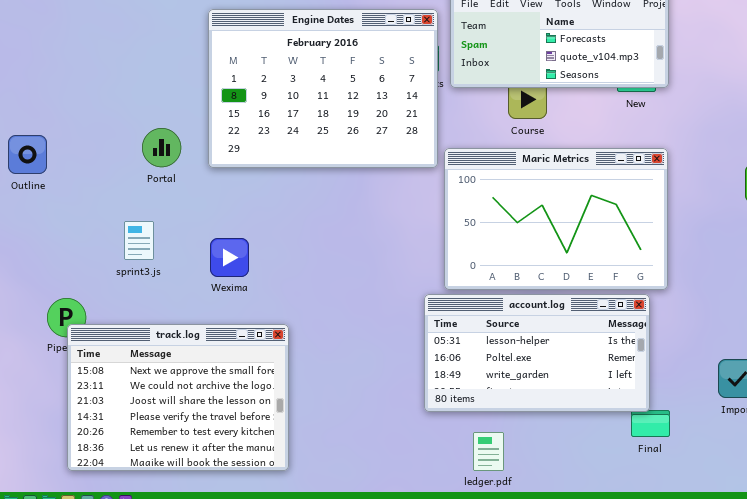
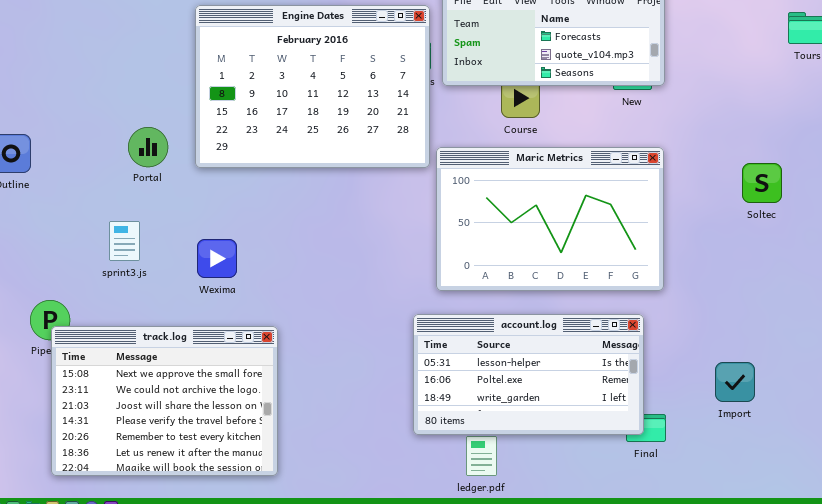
account.log: [424,294,650,412] -> [413,314,644,435], moved

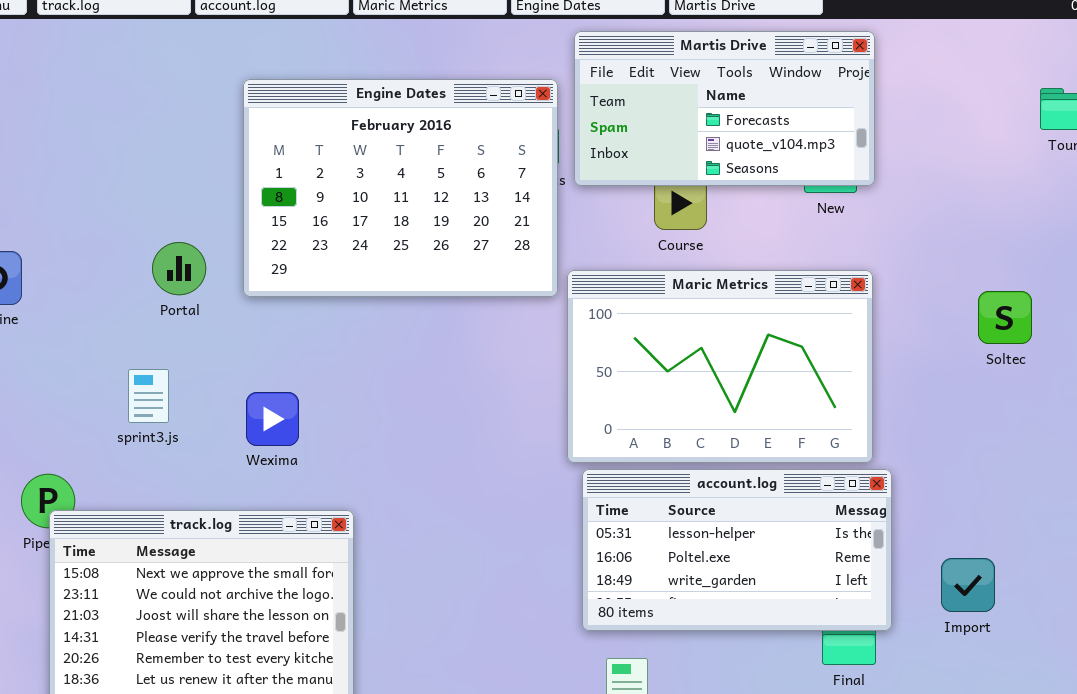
account.log: [413,314,644,435] -> [582,469,892,631], moved

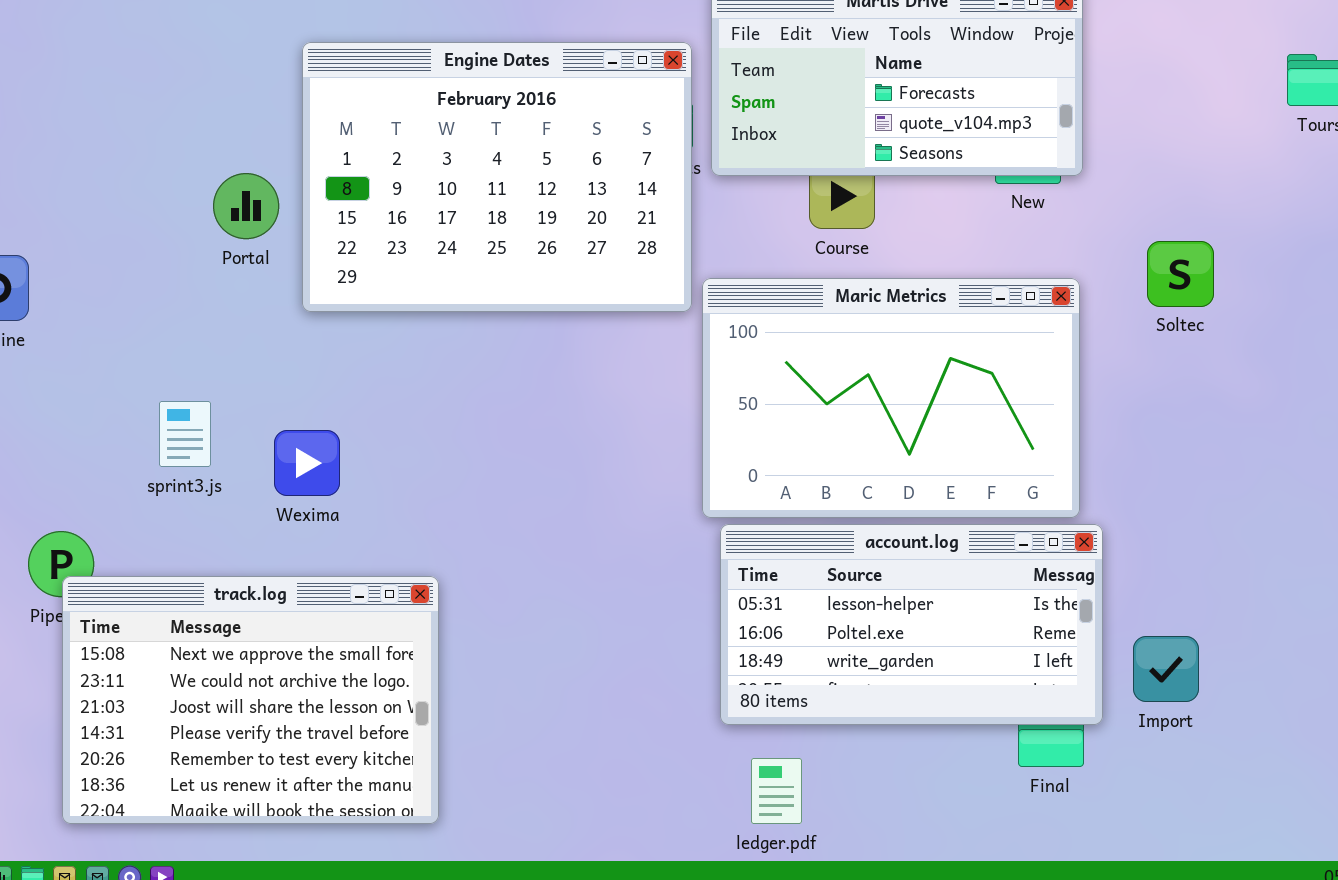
Portal: [152,242,206,295] -> [213,173,279,239], moved
Soltec: [978,291,1032,344] -> [1147,241,1214,307], moved
Wexima: [246,392,299,446] -> [274,430,340,496], moved
Import: [941,558,995,612] -> [1133,636,1199,702], moved

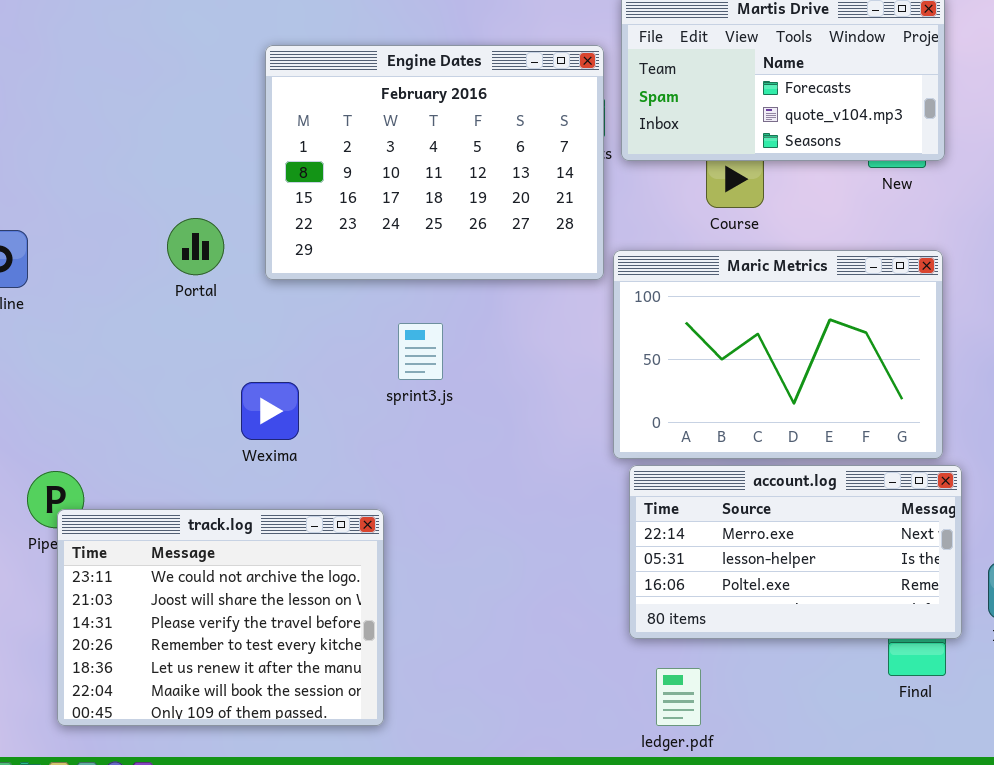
Portal: [213,173,279,239] -> [167,218,224,275], moved
sprint3.js: [159,401,211,467] -> [398,323,443,380], moved
account.log: [720,524,1103,725] -> [629,465,962,639], scrolled up 1 row
track.log: [62,576,439,824] -> [57,509,384,726], scrolled down 1 row

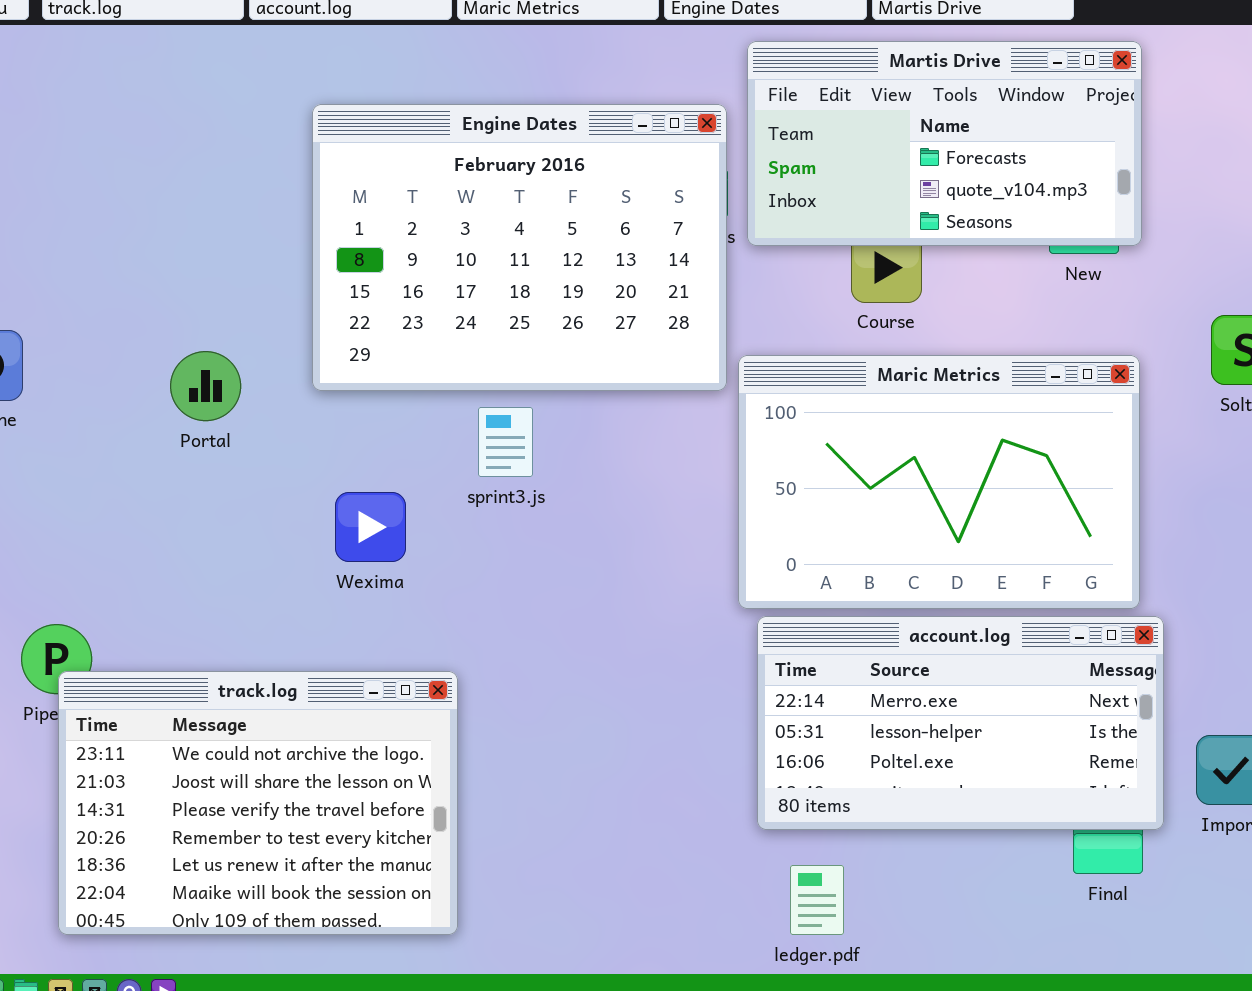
Portal: [167,218,224,275] -> [170,351,241,421], moved
sprint3.js: [398,323,443,380] -> [478,407,533,477], moved
Wexima: [241,382,299,440] -> [335,492,406,562], moved

